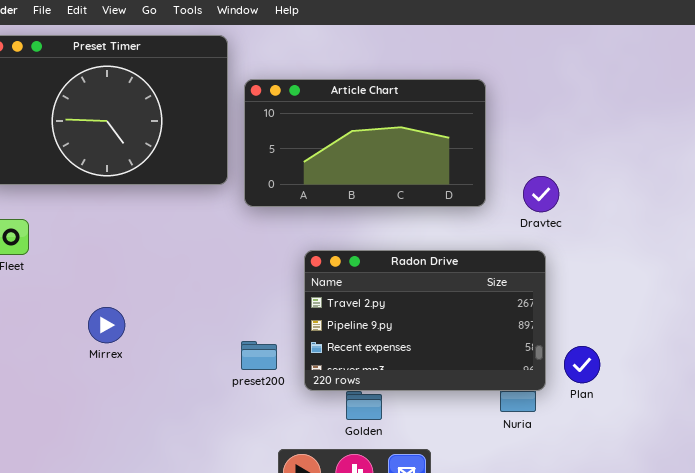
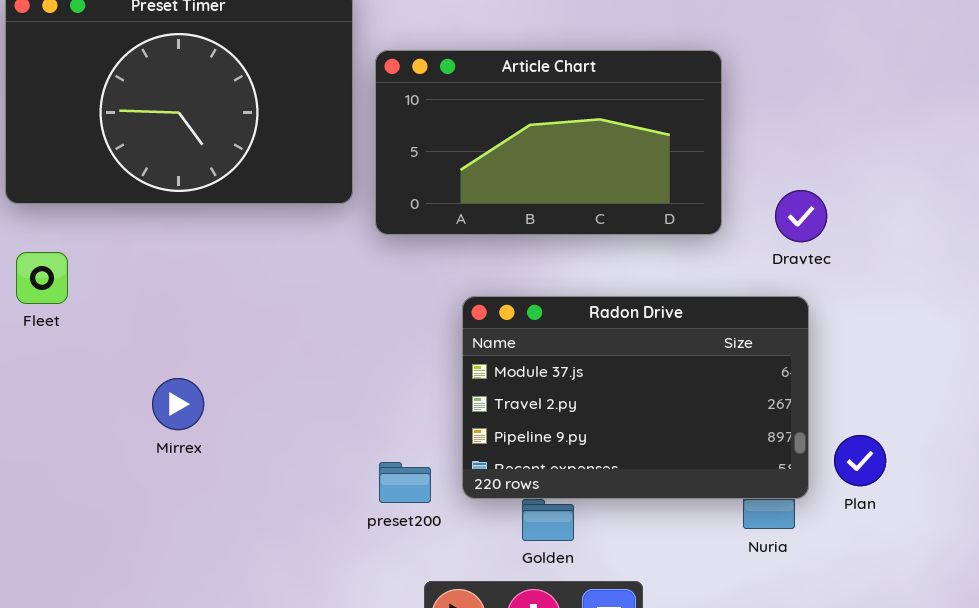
Radon Drive: [304,250,546,391] -> [462,296,809,499], scrolled up 1 row
preset200: [241,341,277,370] -> [379,462,431,503], moved

